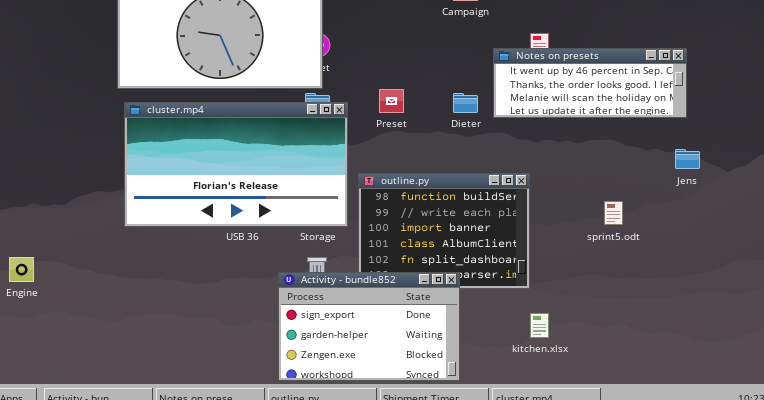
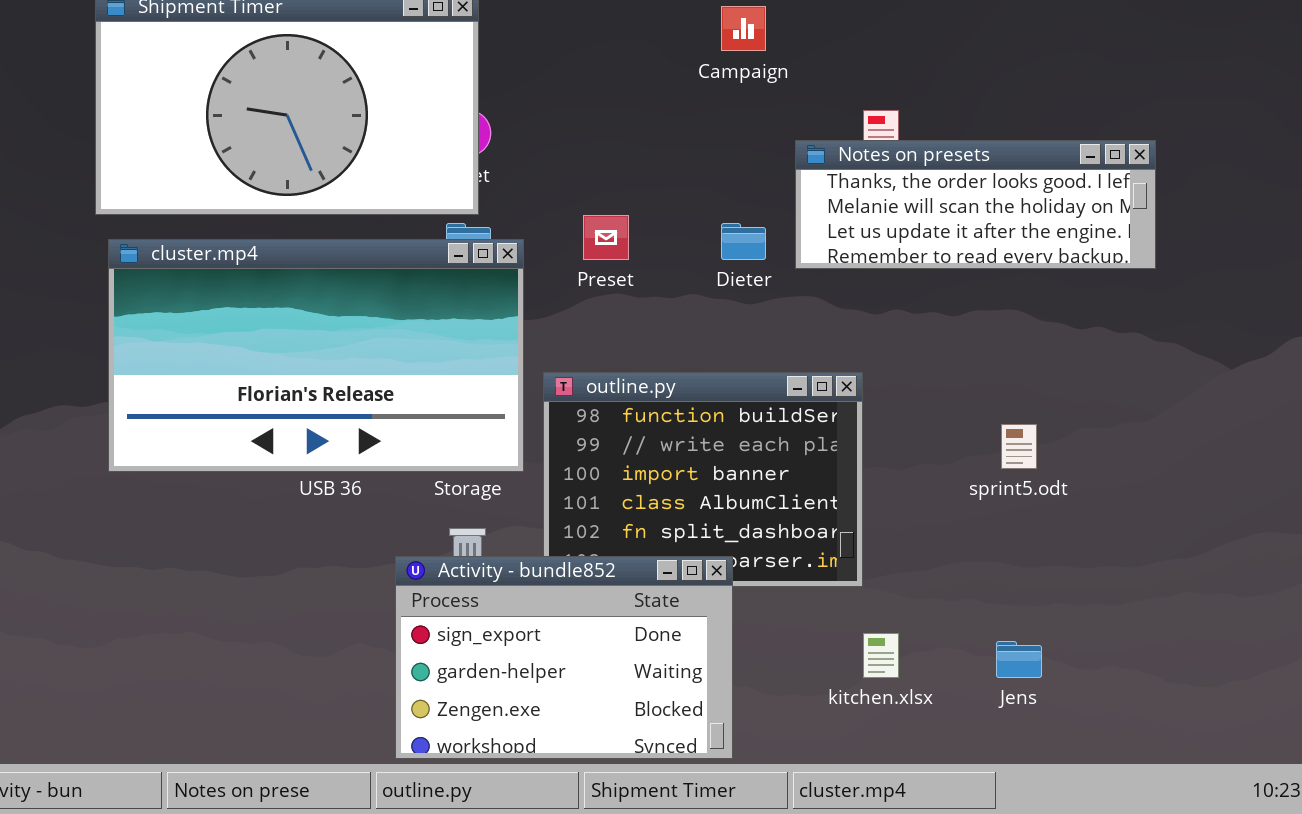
Notes on presets: [493,48,687,118] -> [795,140,1156,269], scrolled down 1 row
Jens: [675,149,700,169] -> [996,641,1042,678], moved

